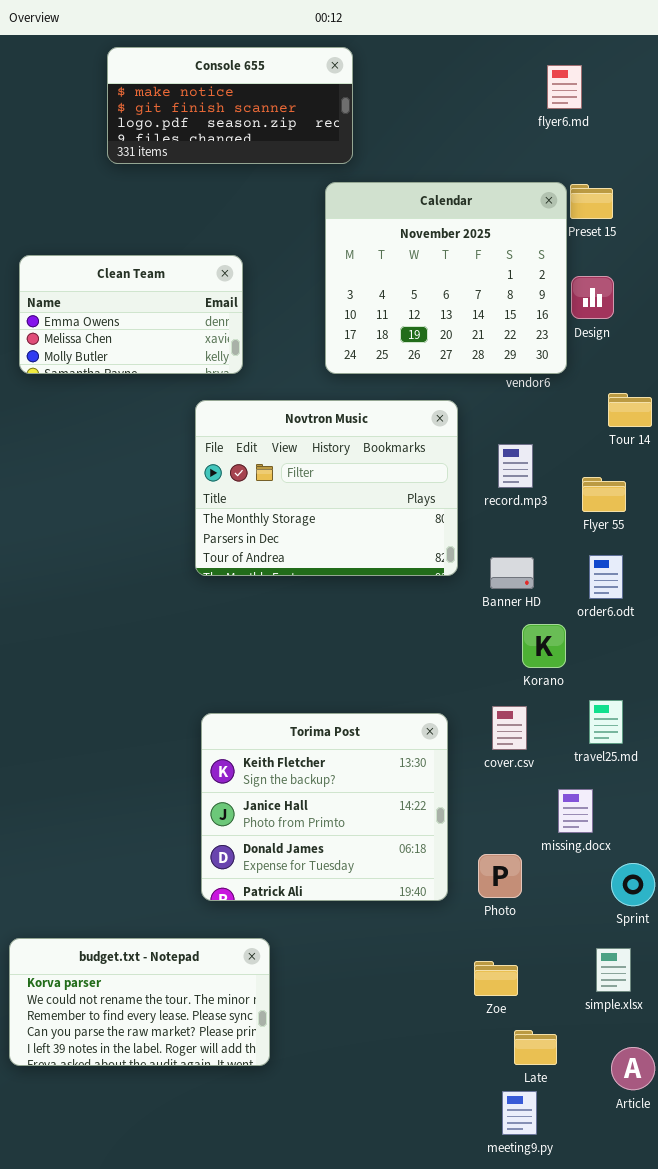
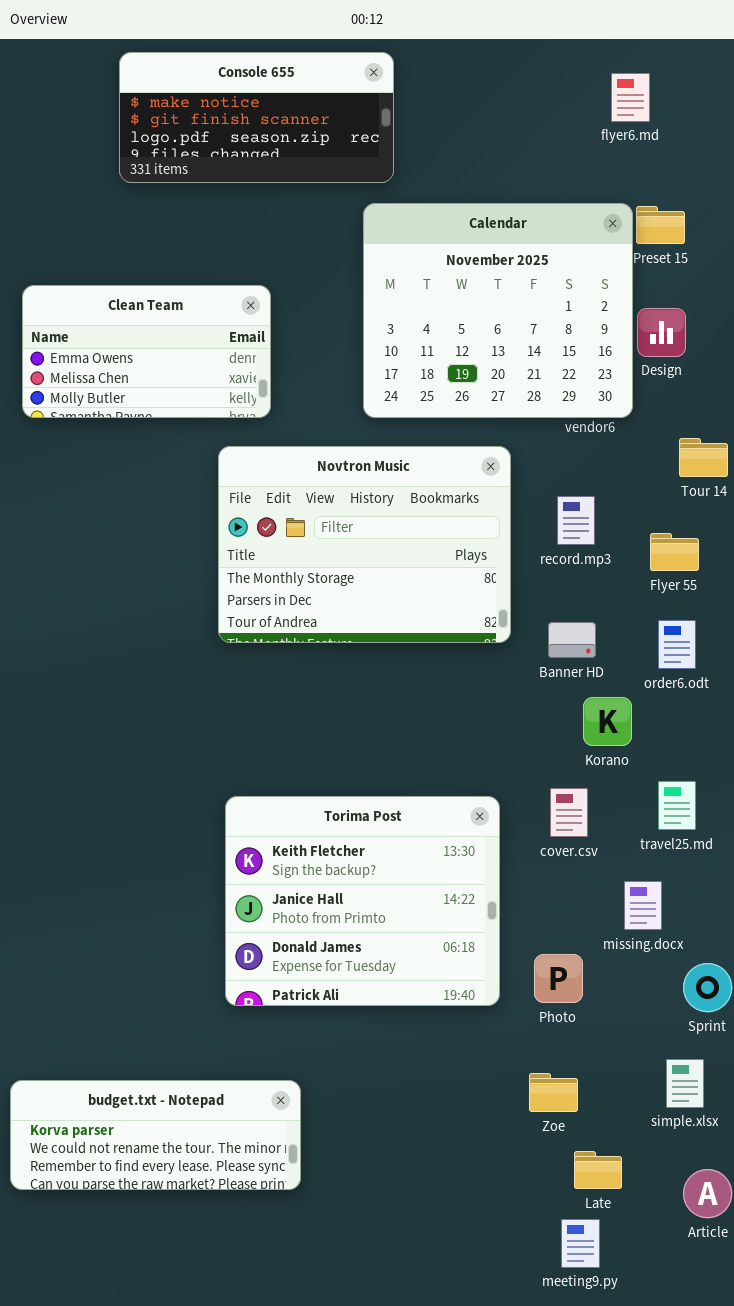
budget.txt - Notepad: [9,938,270,1066] -> [10,1080,301,1190], resized

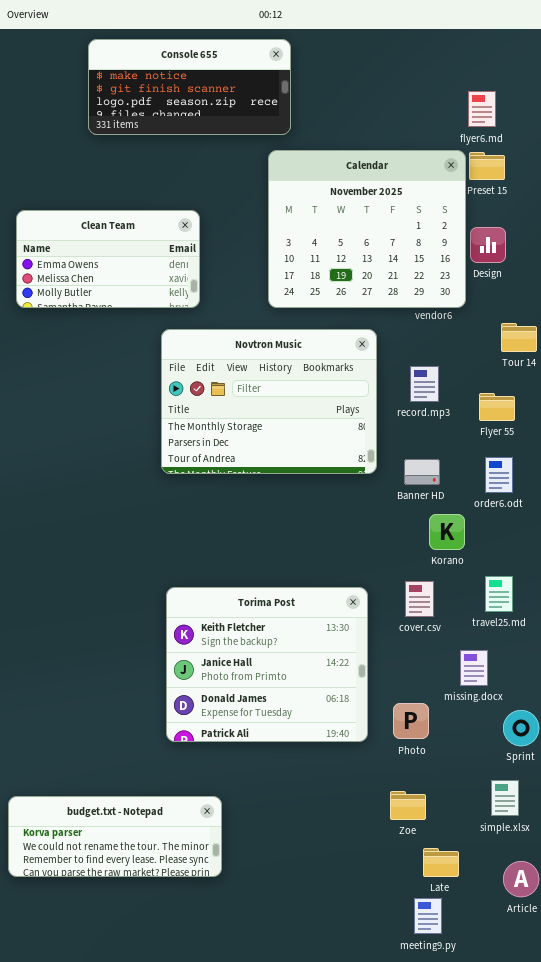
flyer6.md: [611,73,650,122] -> [468,91,496,127], moved

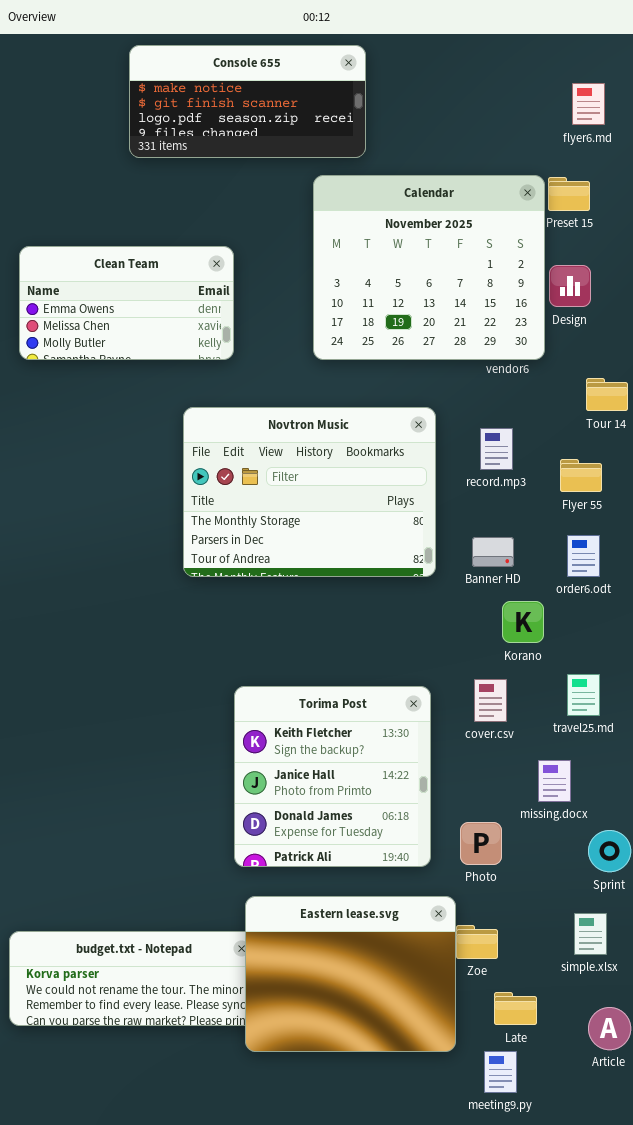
Console 655: [88,39,291,135] -> [129,45,366,158], moved
flyer6.md: [468,91,496,127] -> [572,83,605,125], moved
Novtron Music: [161,329,377,474] -> [183,407,436,577], moved
Torima Post: [166,587,368,742] -> [234,686,431,867], resized
Eastern lease.svg: none -> [245,896,456,1052], opened

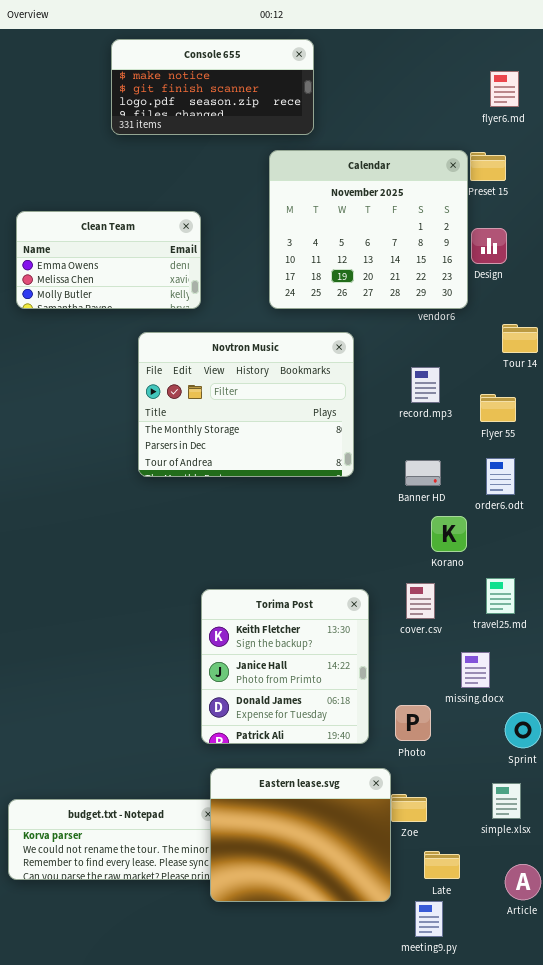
Novtron Music: [183,407,436,577] -> [138,332,354,477], moved

